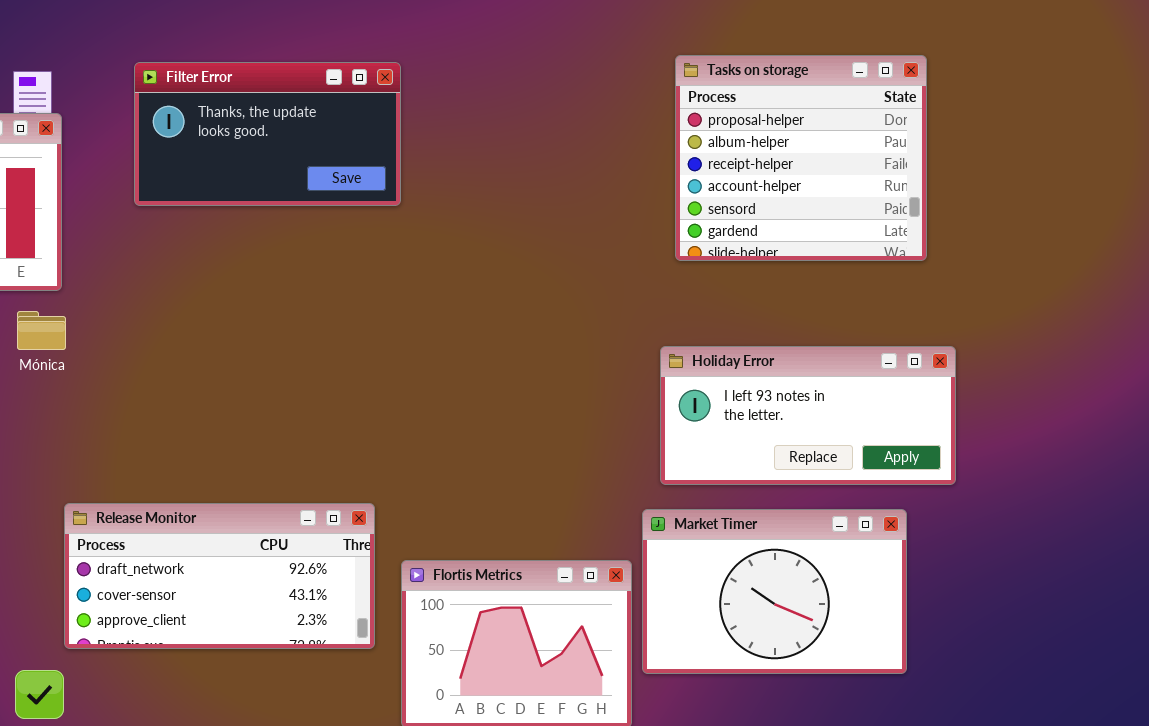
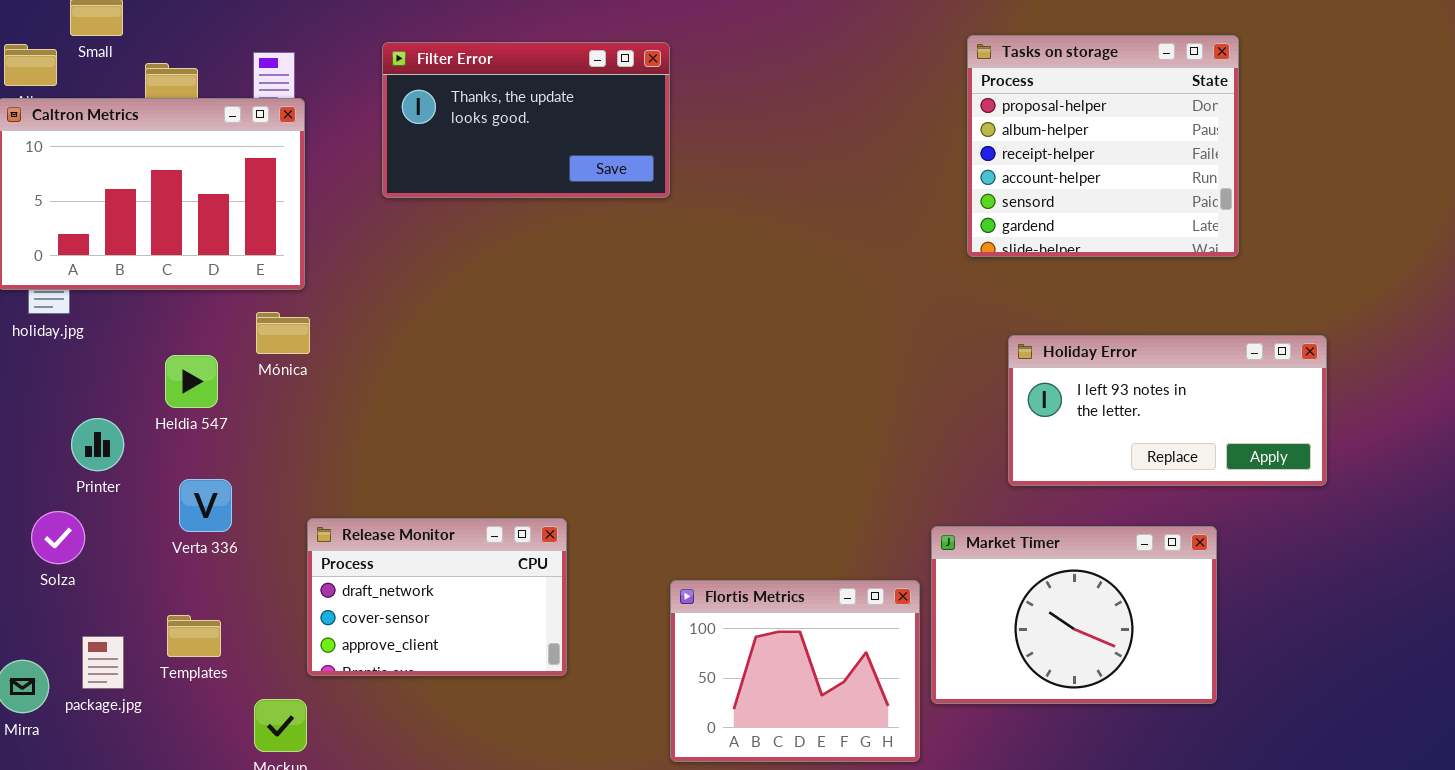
Holiday Error: [660,346,956,485] -> [1008,335,1327,486], moved
Release Monitor: [64,503,375,649] -> [307,518,567,676], resized

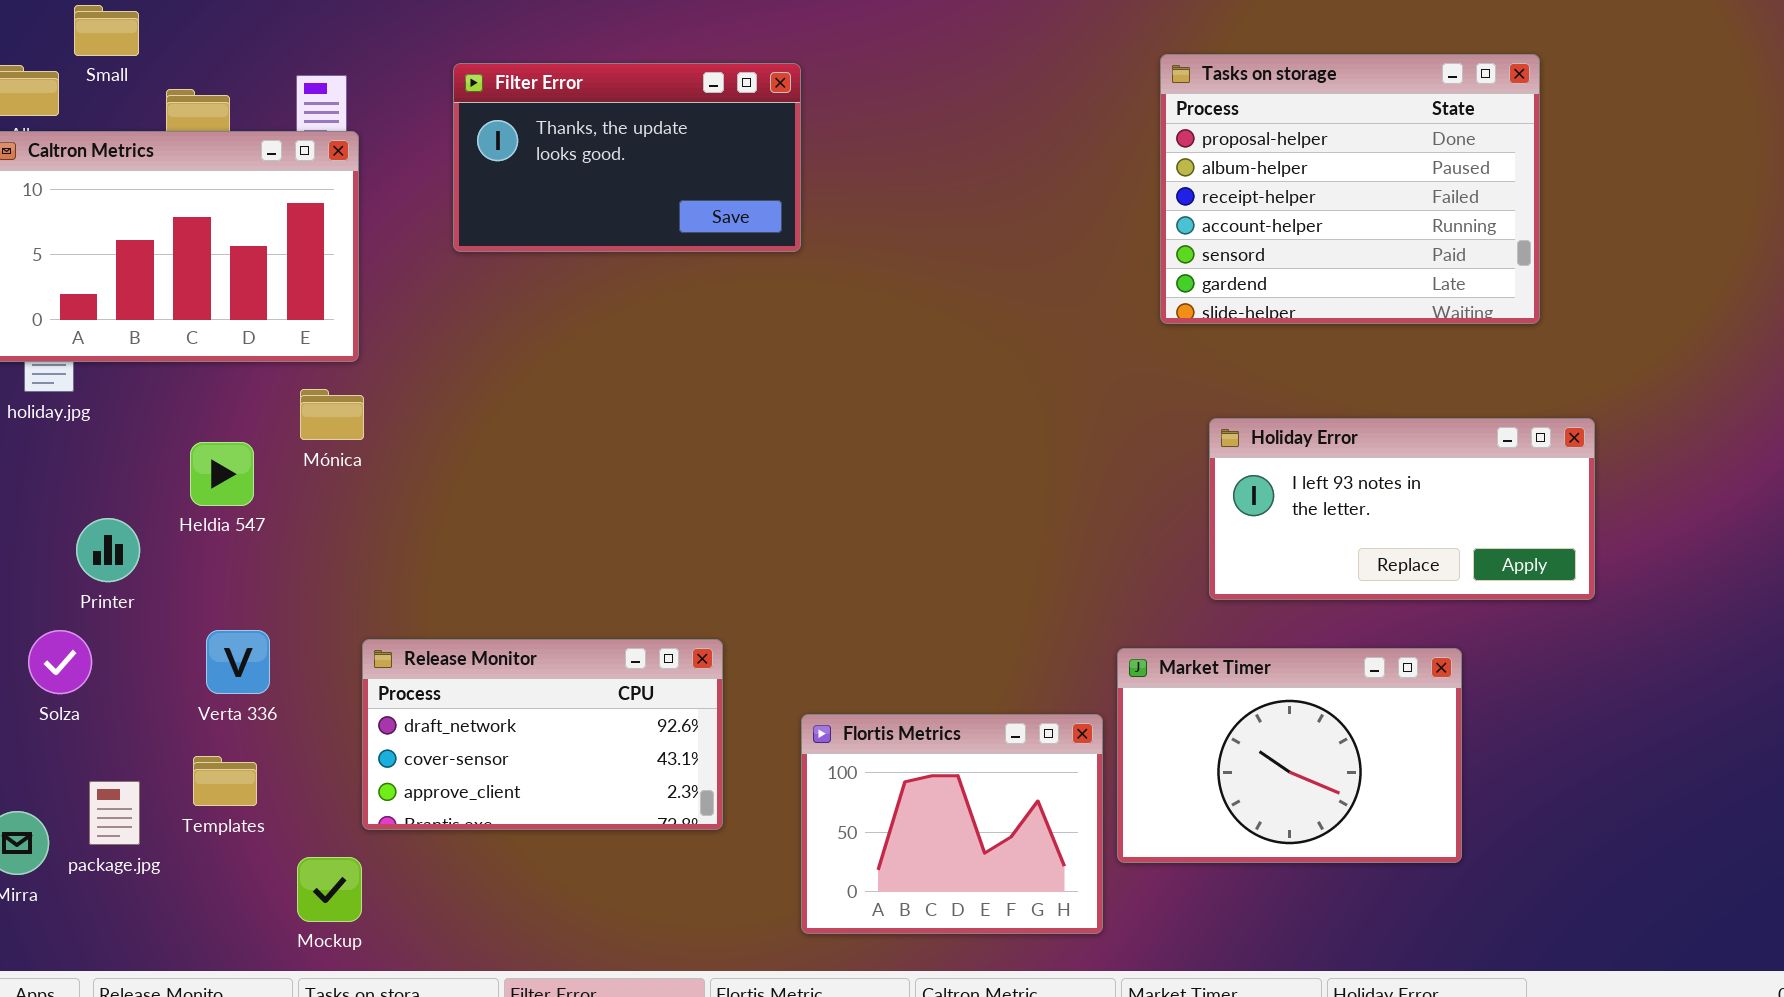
Tasks on storage: [967,35,1239,257] -> [1160,54,1540,324], resized
Verta 336: [179,479,232,532] -> [206,630,270,694], moved
Release Monitor: [307,518,567,676] -> [362,639,723,830], resized

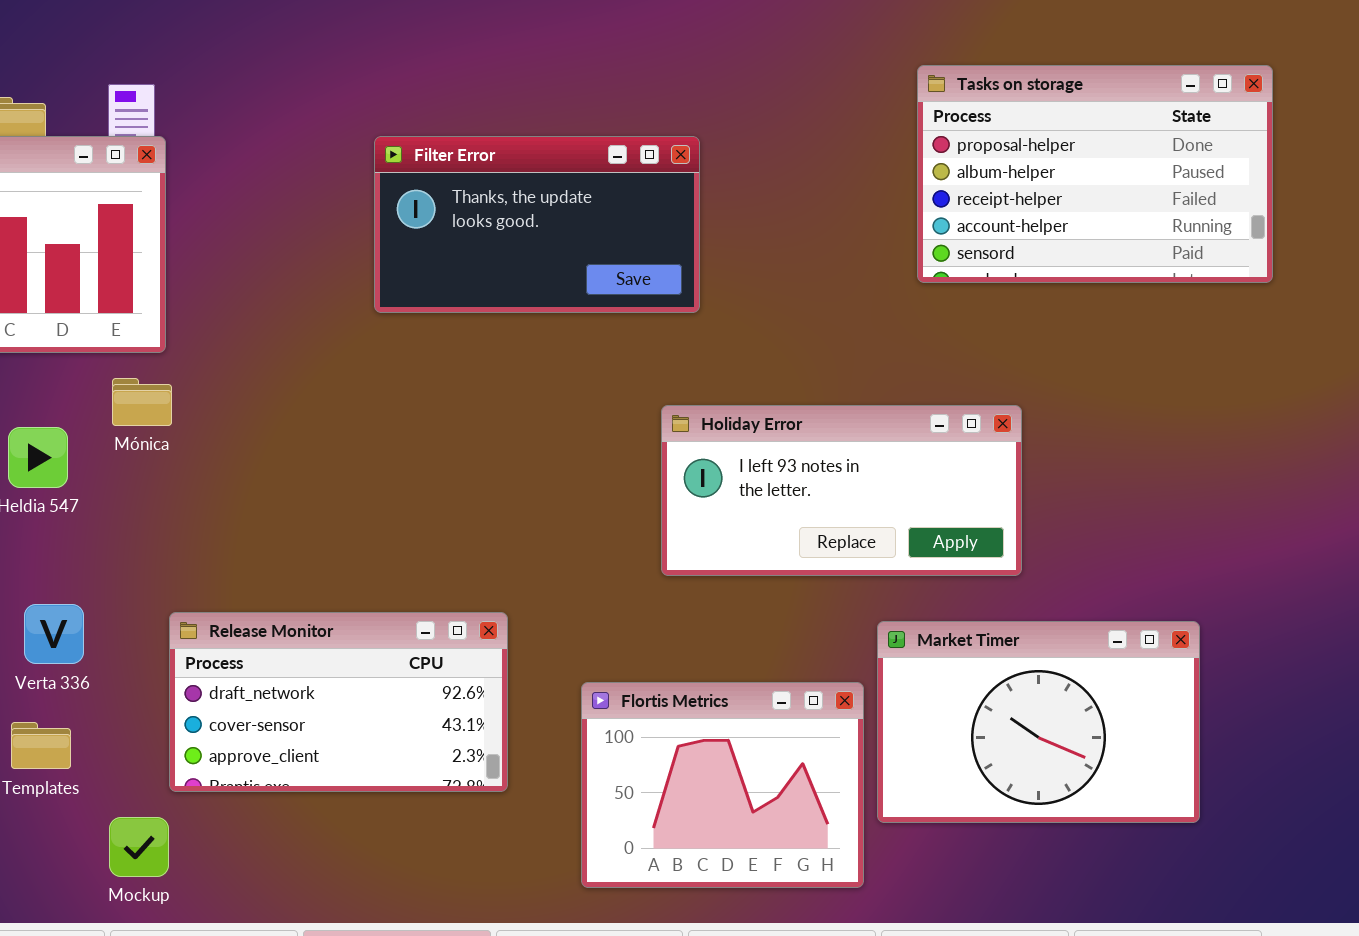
Tasks on storage: [1160,54,1540,324] -> [917,65,1273,283], resized
Filter Error: [453,63,801,252] -> [374,136,700,313], moved
Holiday Error: [1209,418,1595,600] -> [661,405,1022,576], moved

